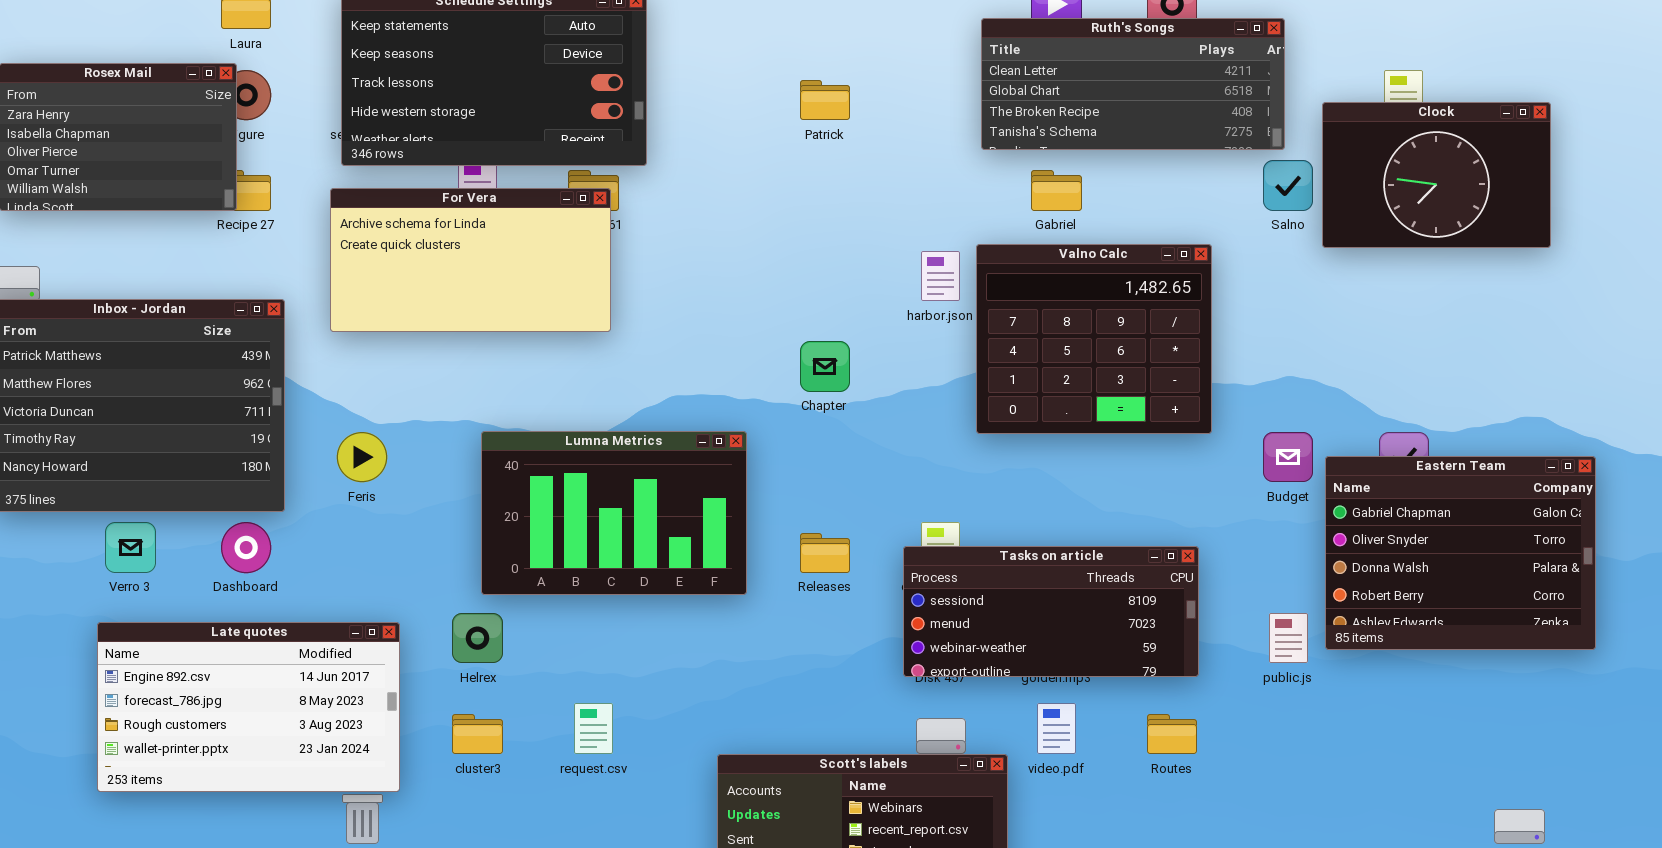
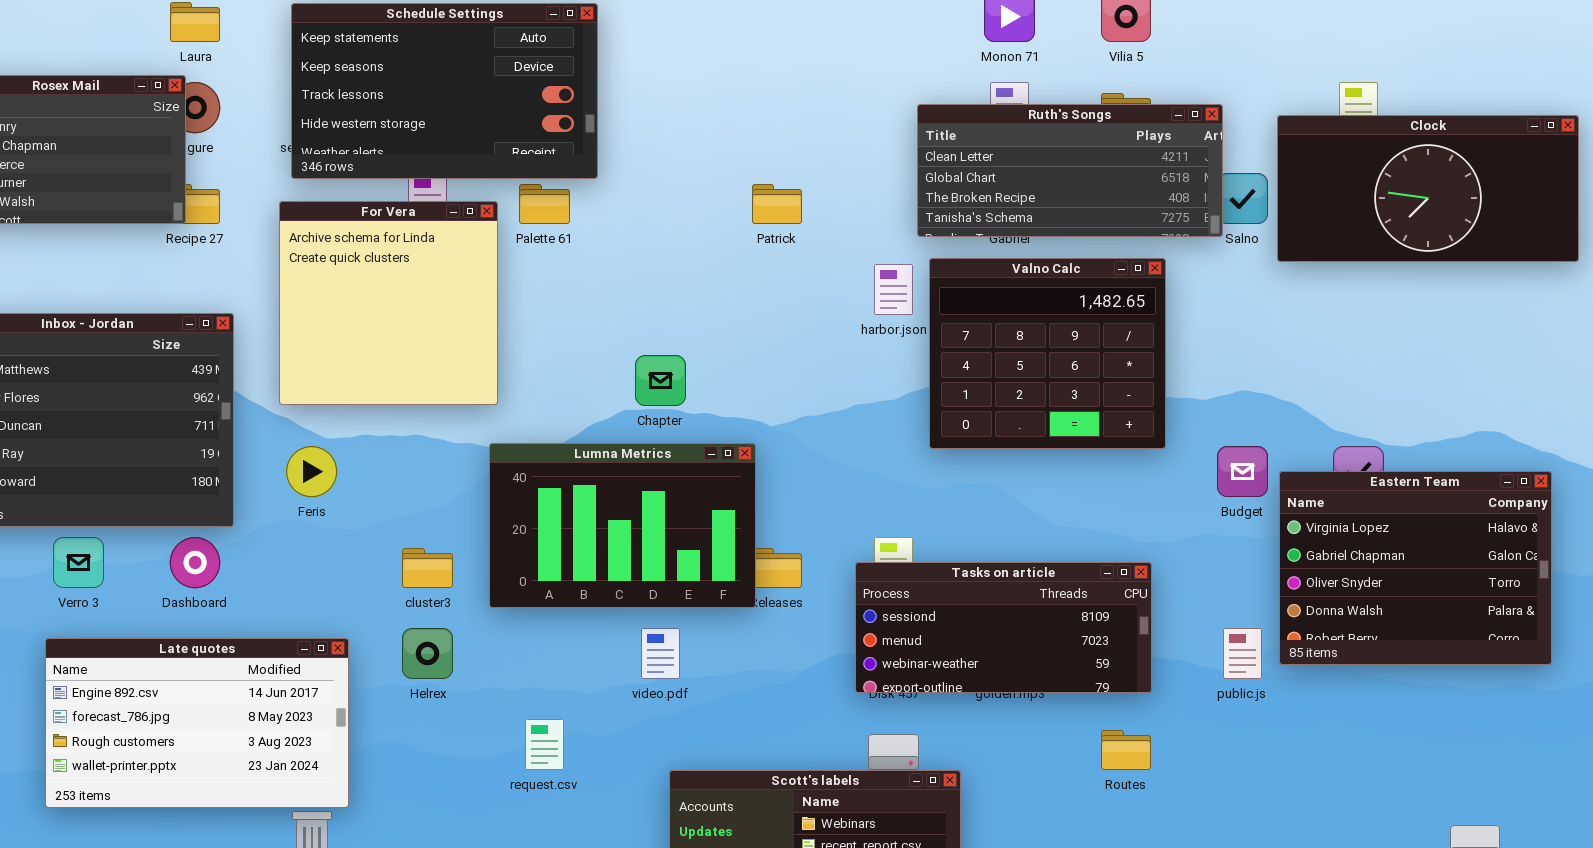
Ruth's Songs: [981,18,1285,150] -> [917,104,1223,237], moved
Patrick: [800,80,850,120] -> [752,184,802,224], moved
Clock: [1322,102,1551,248] -> [1277,115,1579,262], resized
For Vera: [330,188,611,332] -> [279,201,498,405], resized
Chapter: [800,341,850,392] -> [635,355,686,406], moved
Lumna Metrics: [481,431,747,595] -> [489,443,756,608], moved
Eastern Team: [1325,456,1596,650] -> [1279,471,1552,665], scrolled up 1 row
video.pdf: [1037,703,1076,754] -> [641,628,680,679], moved
cluster3: [452,714,503,754] -> [402,548,453,588], moved

